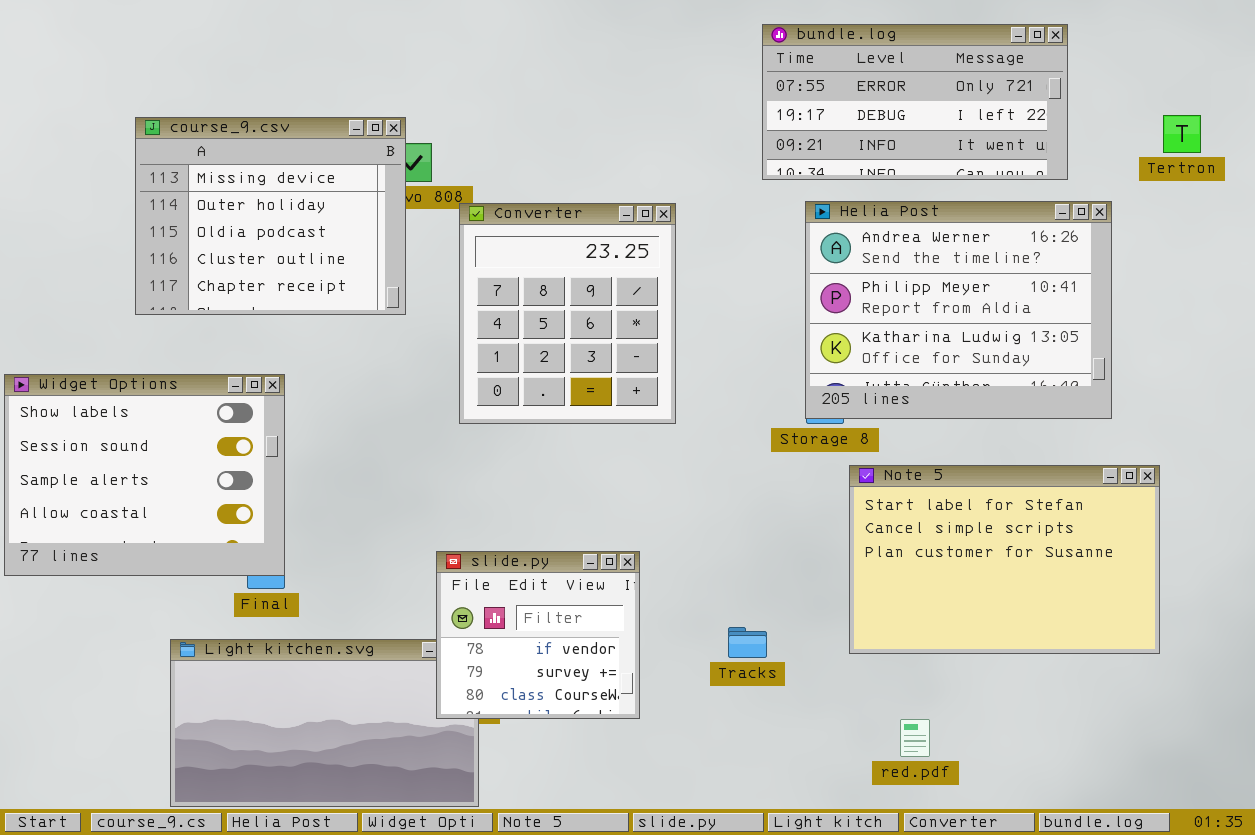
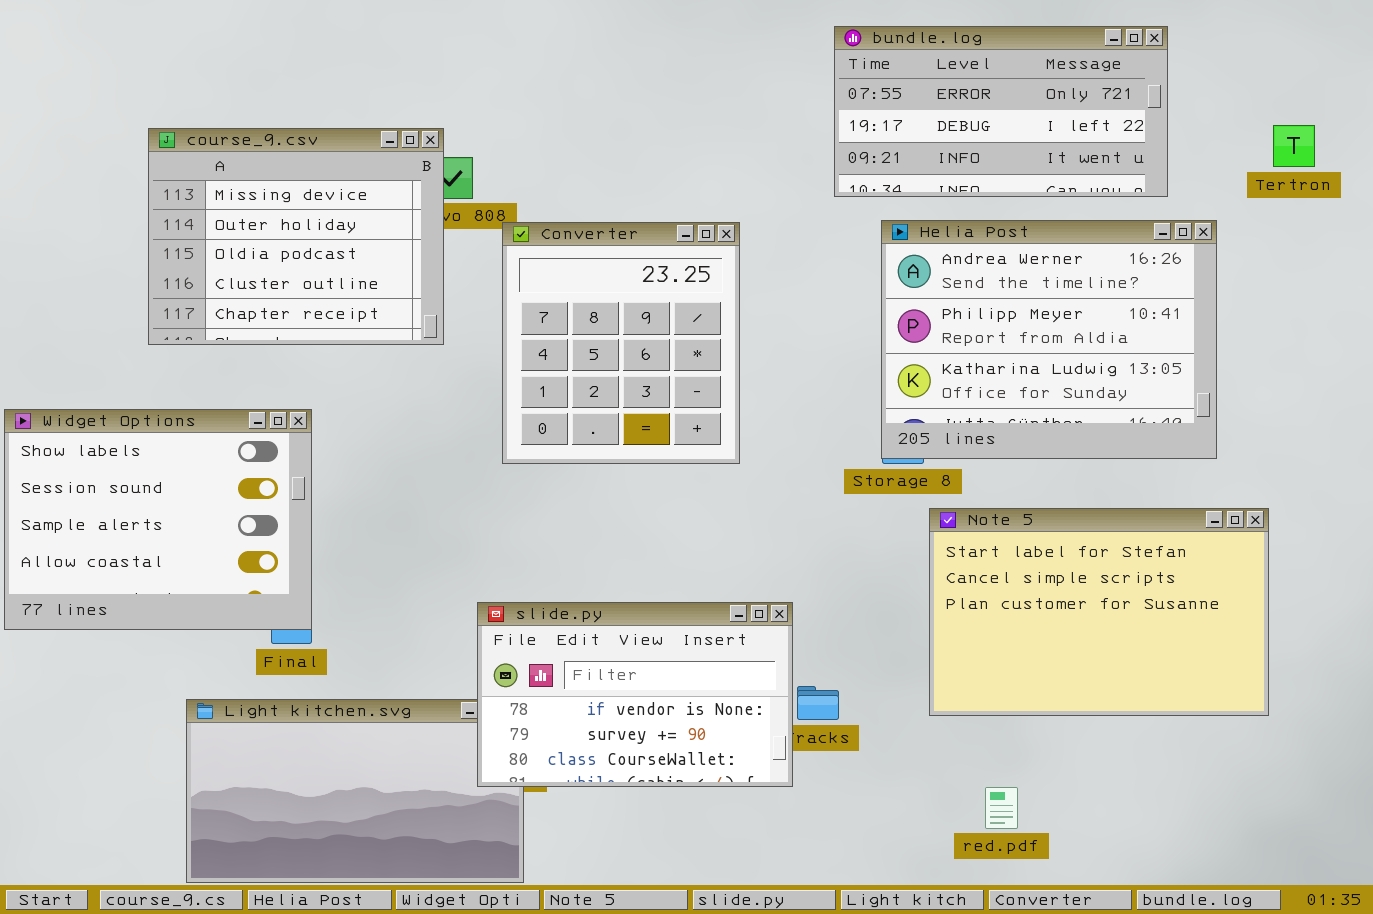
slide.py: [436,551,640,719] -> [477,602,793,787], resized

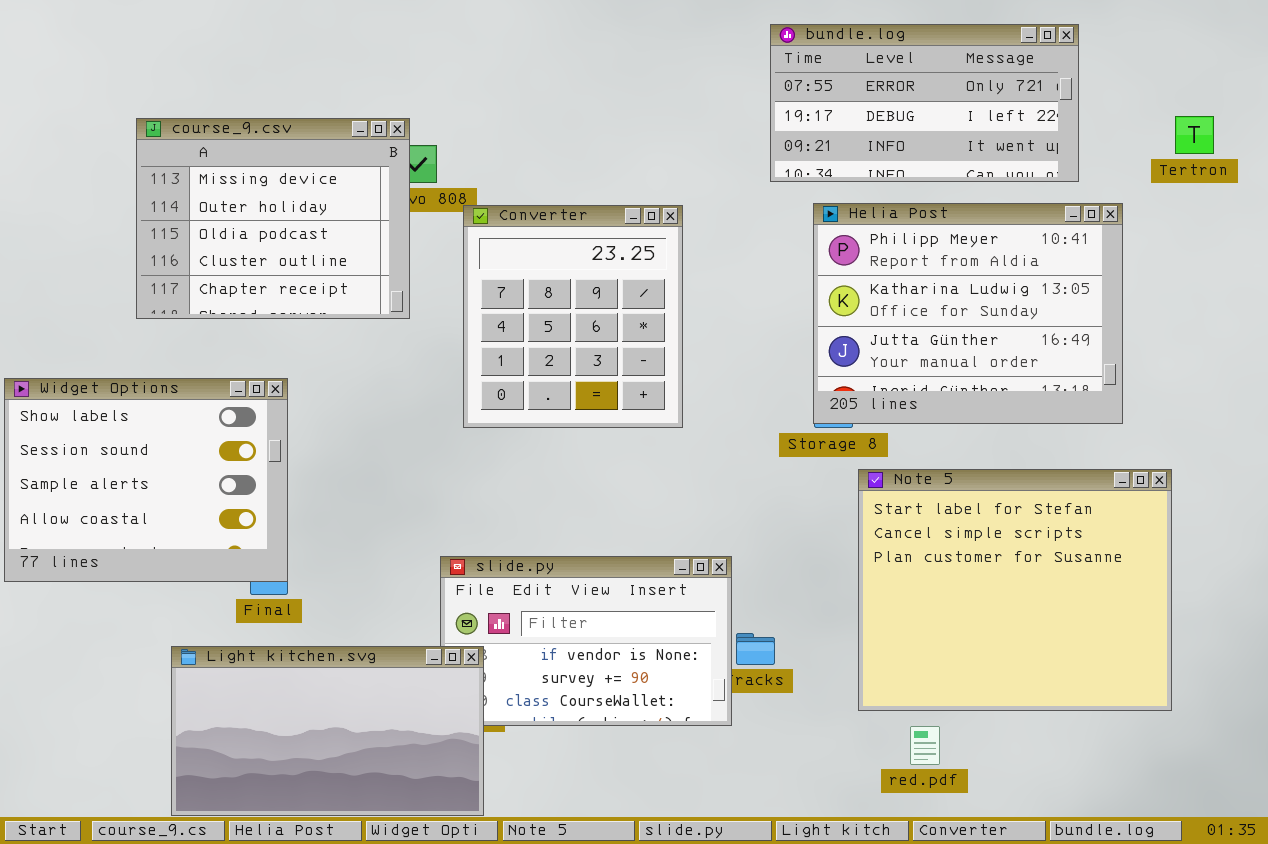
Helia Post: [881,220,1217,459] -> [813,203,1123,424], scrolled down 1 row
Note 5: [929,508,1269,716] -> [858,469,1172,711], resized
Light kitchen.svg: [186,699,524,883] -> [171,646,484,816], raised

